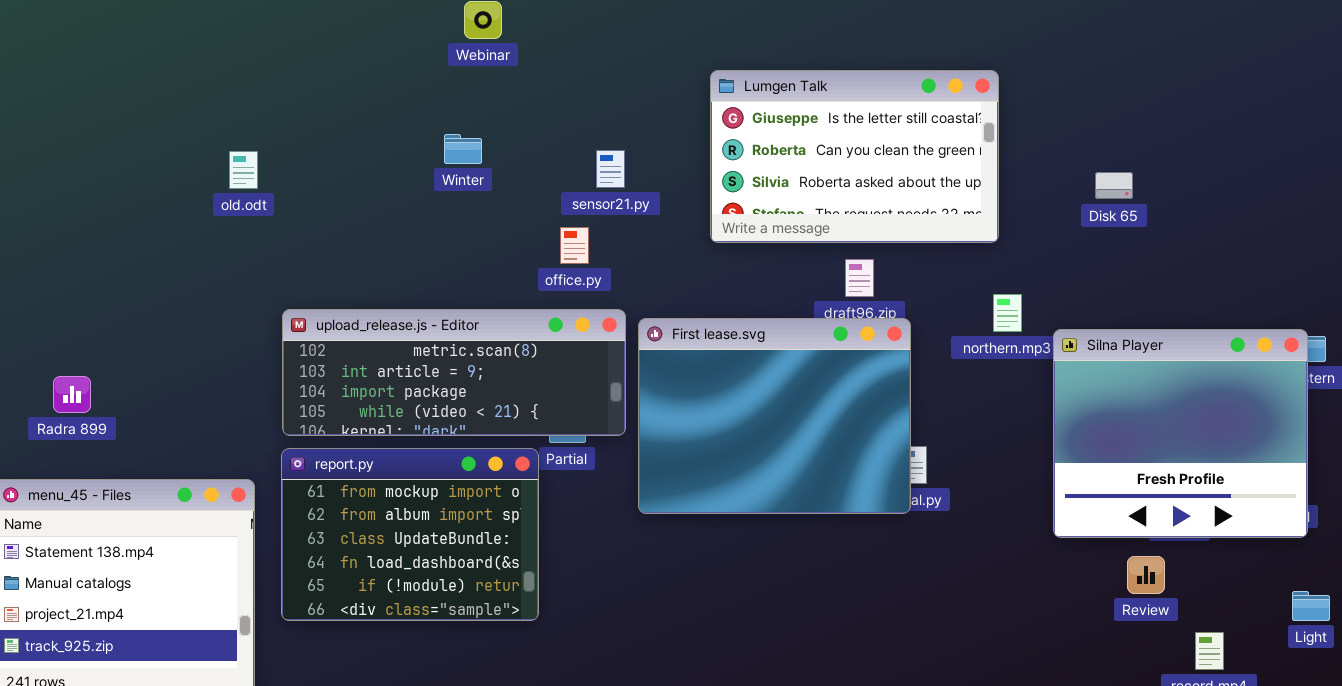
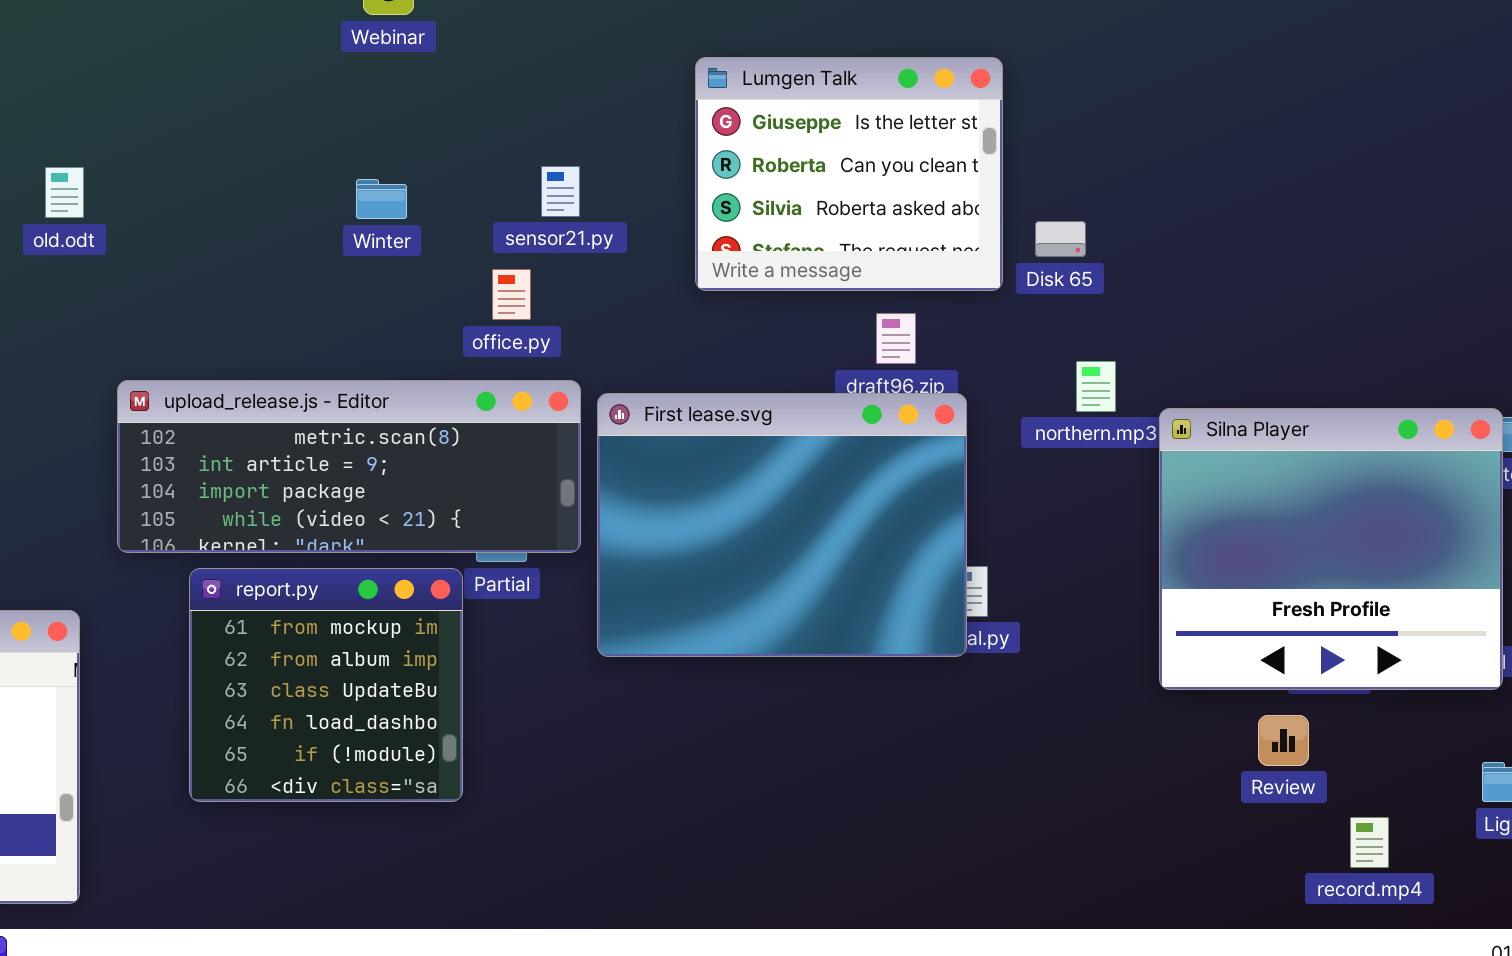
Lumgen Talk: [710,70,999,243] -> [695,57,1003,291], resized
Winter: [444,134,482,164] -> [356,179,407,219], moved
Disk 65: [1095,172,1133,199] -> [1035,221,1086,257], moved
report.py: [281,448,539,621] -> [189,568,463,802], resized

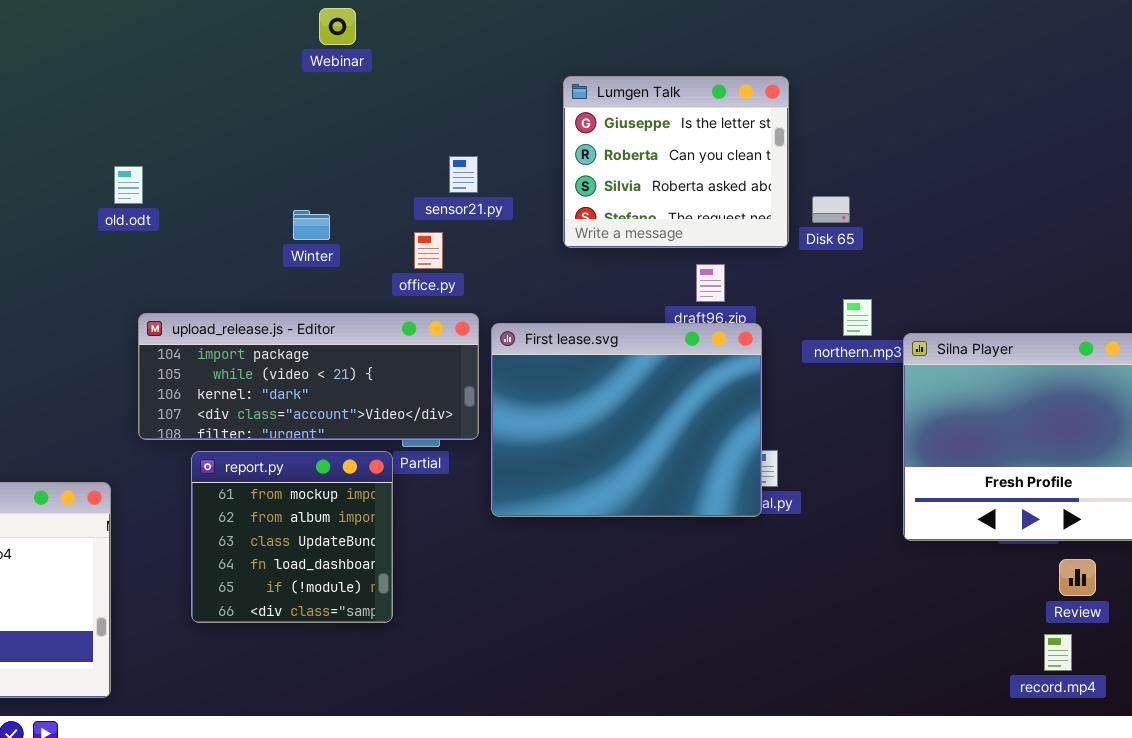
old.odt: [45,167,84,218] -> [114,166,143,204], moved
Winter: [356,179,407,219] -> [293,210,330,240], moved
upload_release.js - Editor: [117,380,581,553] -> [138,313,479,440], scrolled down 2 rows
Review: [1258,715,1309,766] -> [1059,559,1096,596], moved

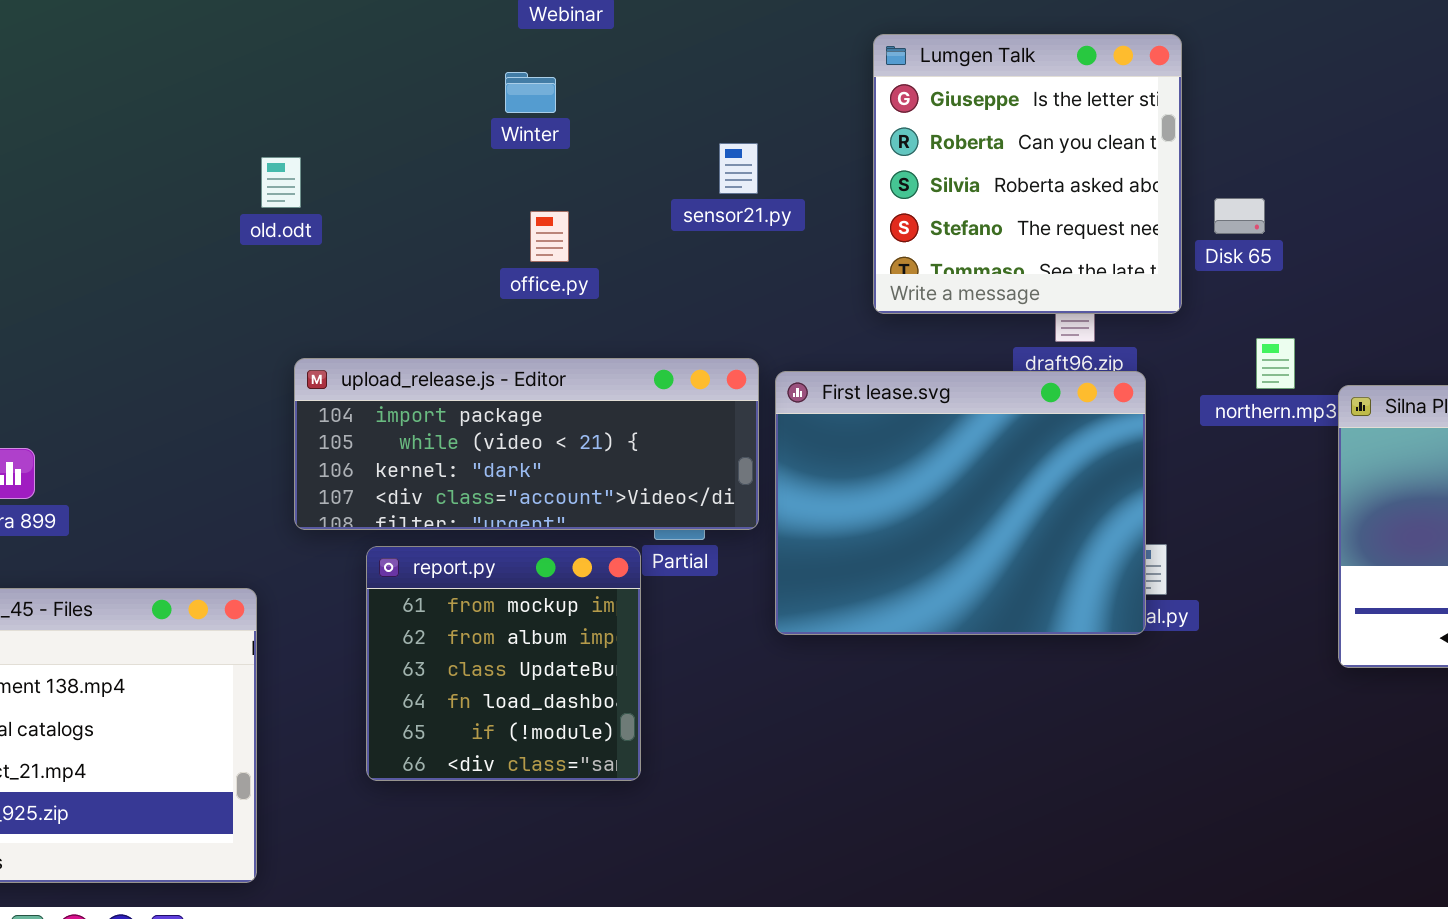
Lumgen Talk: [563,76,789,248] -> [873,34,1182,314], resized
Winter: [293,210,330,240] -> [505,72,556,113], moved
office.py: [414,232,443,269] -> [530,211,569,262], moved

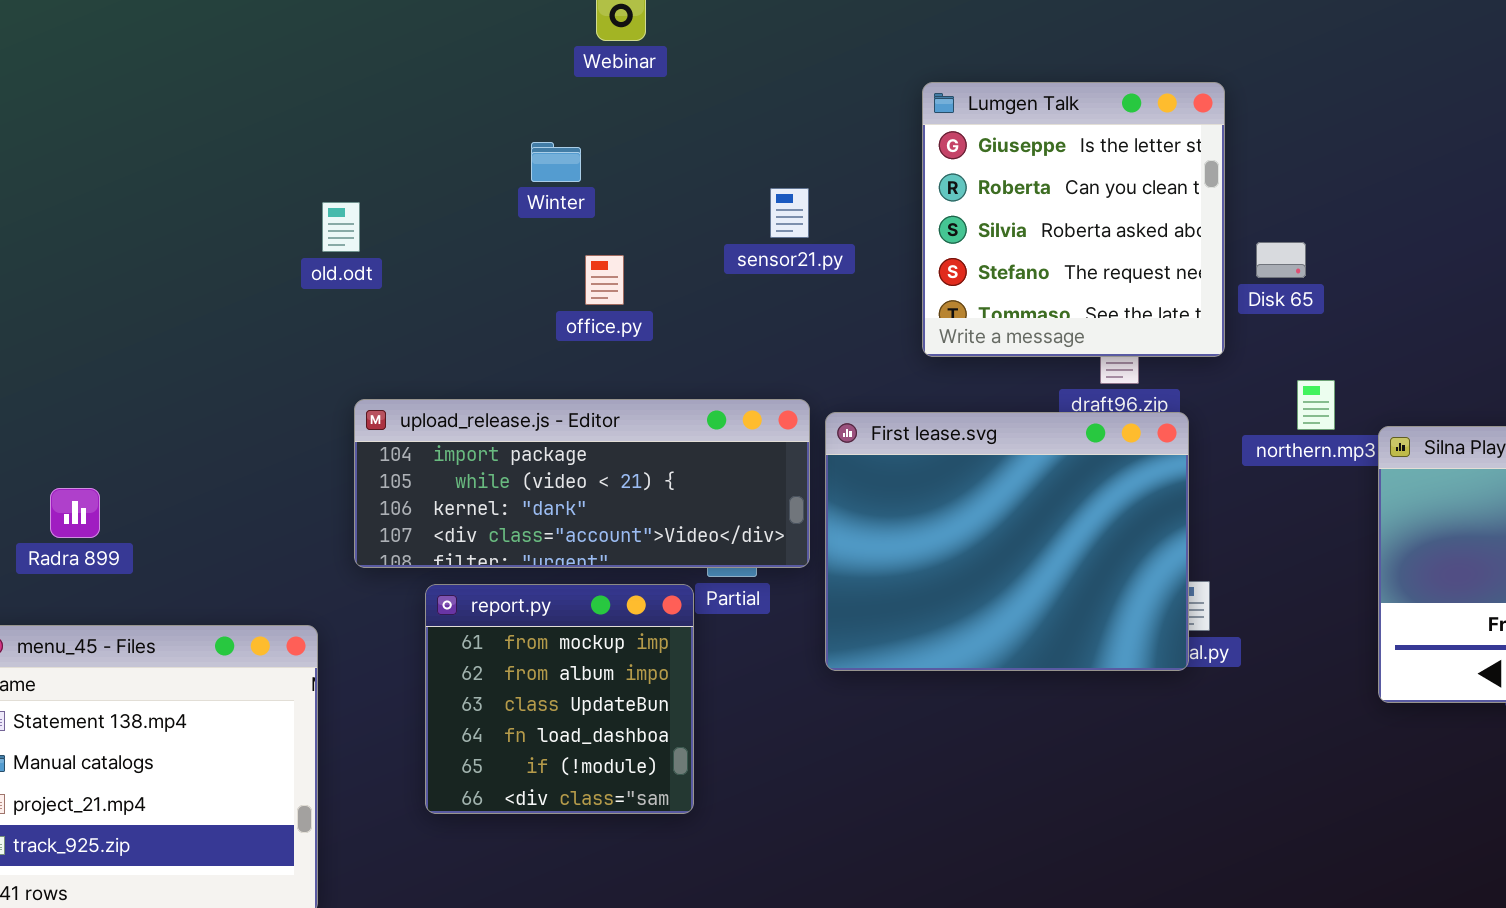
Winter: [505,72,556,113] -> [531,142,581,182], moved

